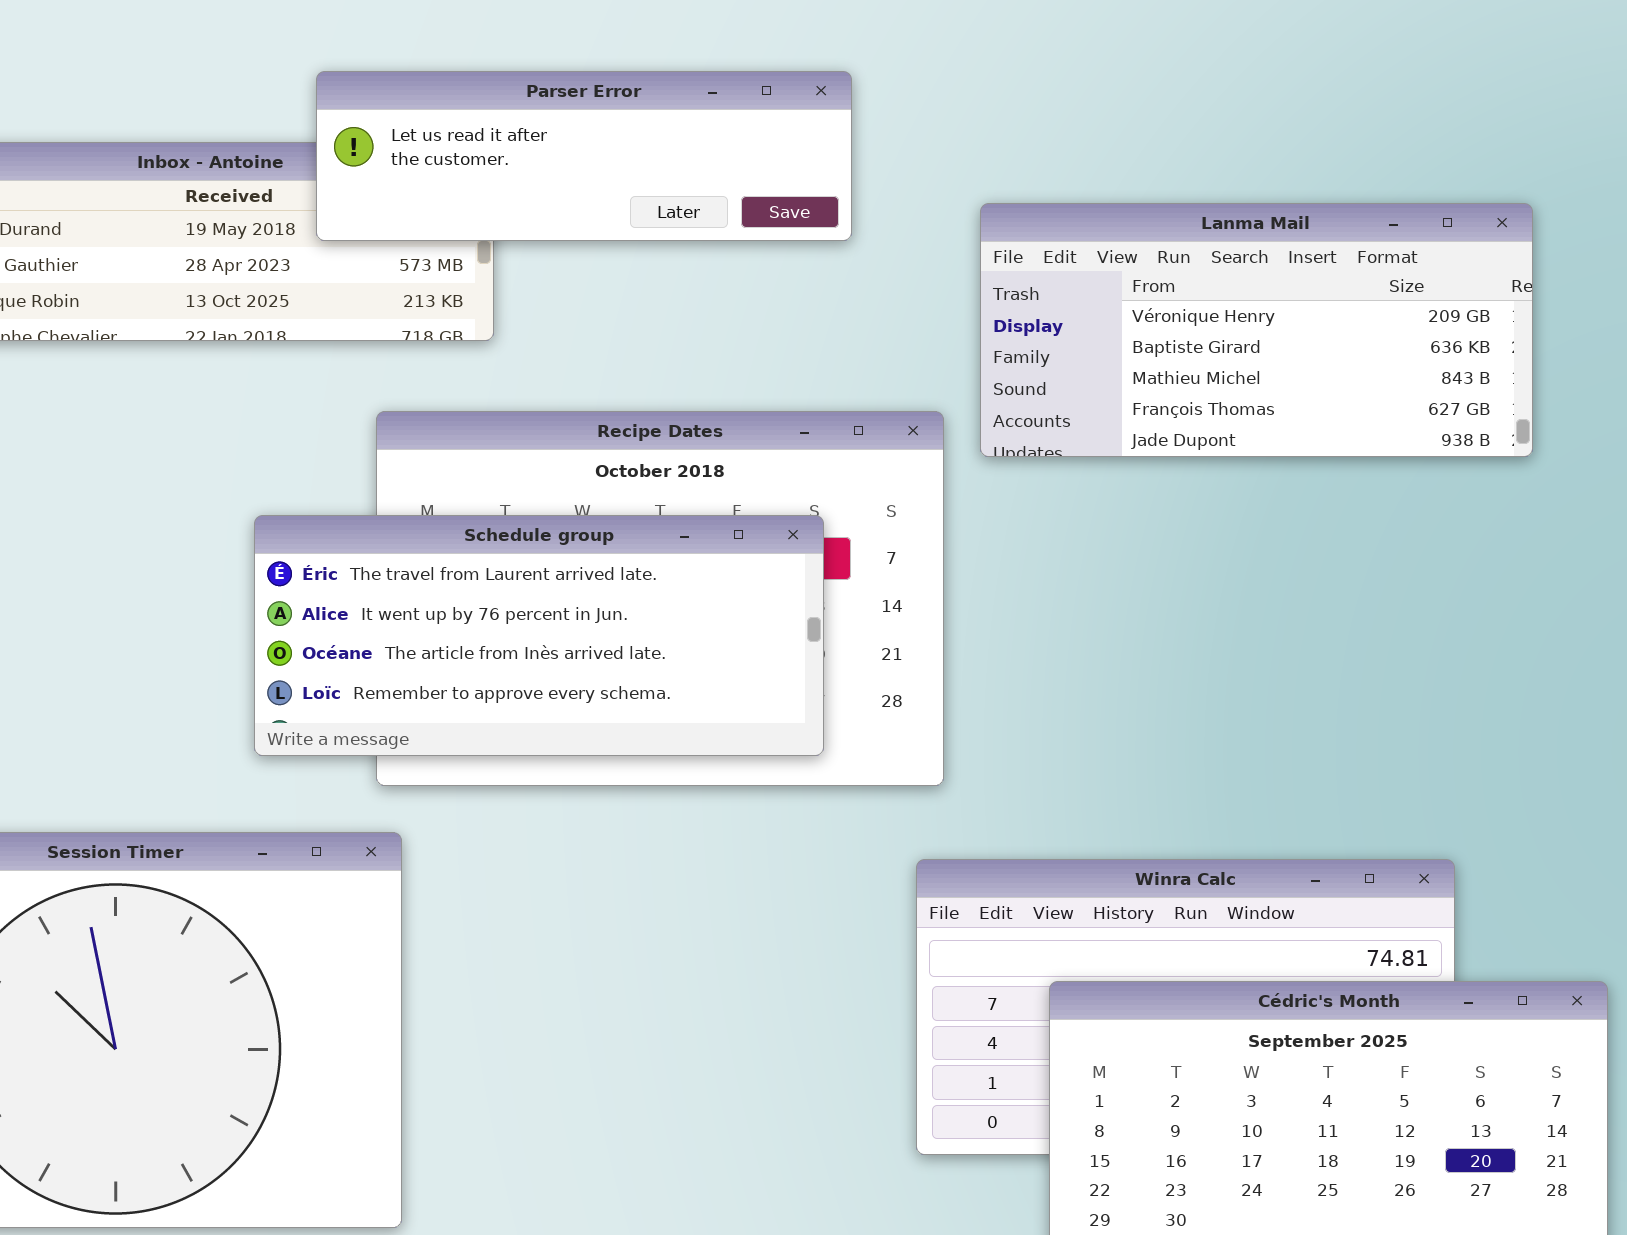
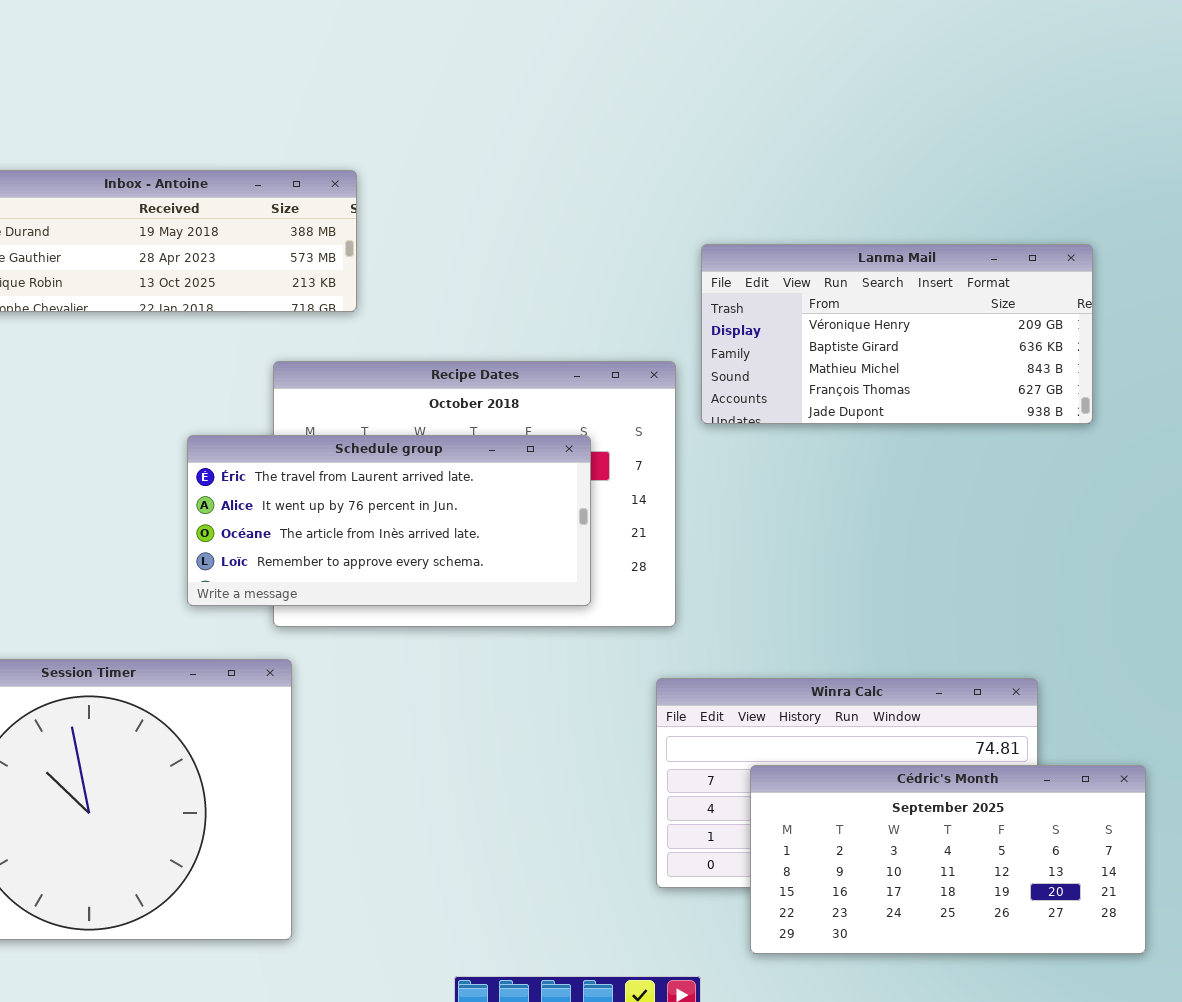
Parser Error: [316,71,852,241] -> none, closed
Lanma Mail: [980,203,1533,457] -> [701,244,1093,424], moved

